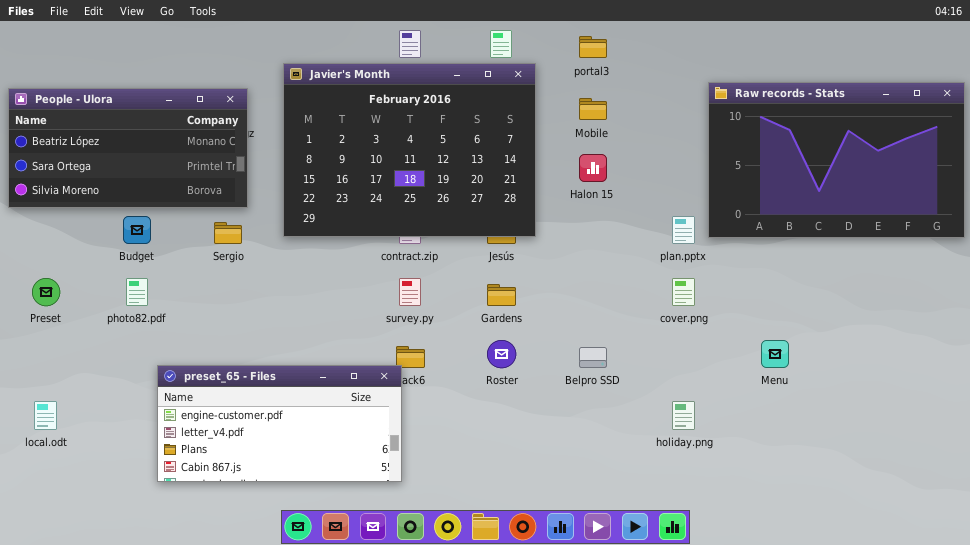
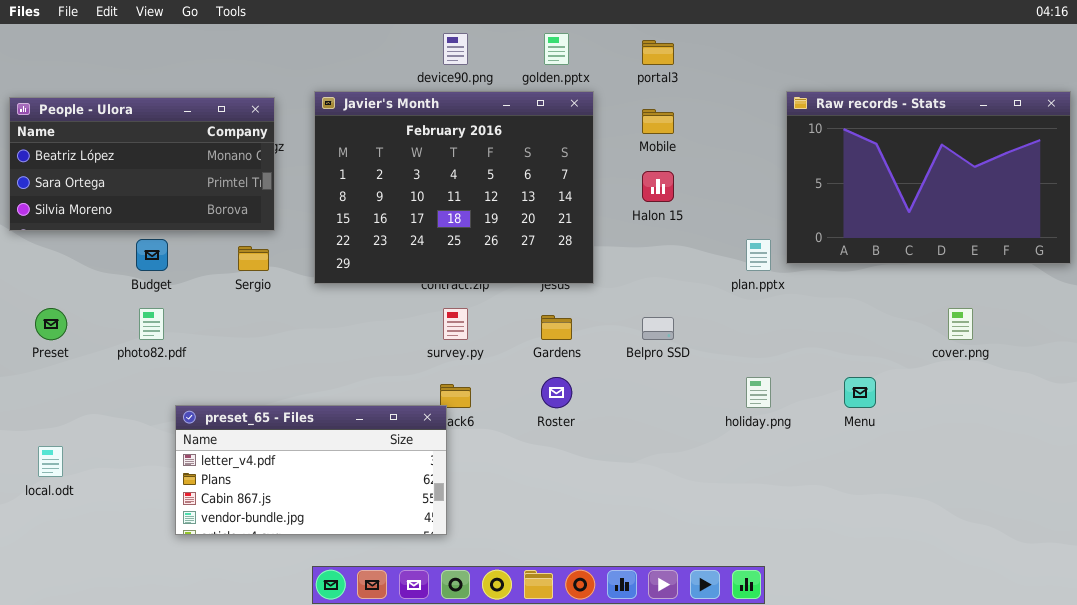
Javier's Month: [283,63,536,237] -> [314,91,594,284], moved
cover.png: [672,278,695,306] -> [948,308,973,340], moved
Belpro SSD: [579,347,607,368] -> [642,317,674,340], moved
preset_65 - Files: [157,365,402,482] -> [175,405,447,535], scrolled down 1 row
holiday.png: [672,401,695,430] -> [746,377,771,408], moved

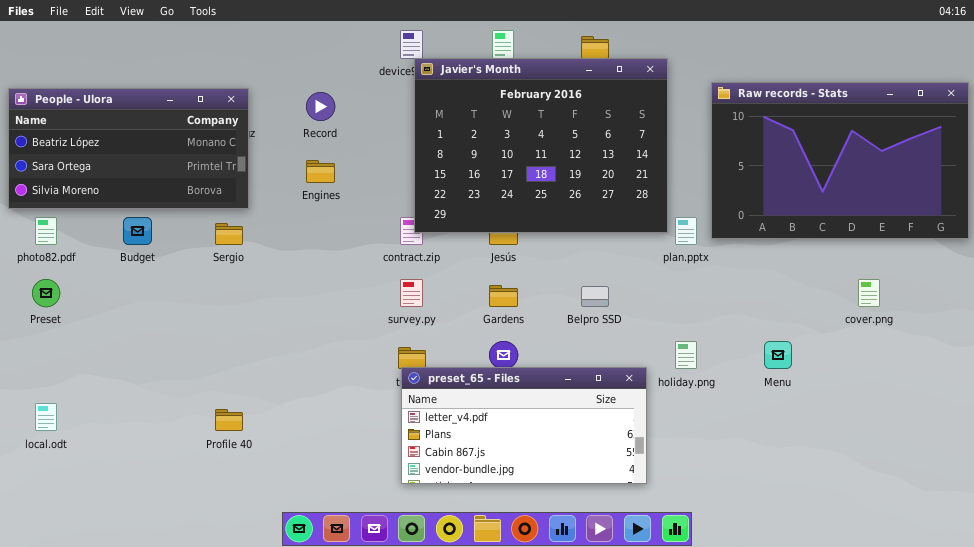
Javier's Month: [314,91,594,284] -> [414,58,668,233], moved
photo82.pdf: [139,308,164,340] -> [35,217,57,245], moved
preset_65 - Files: [175,405,447,535] -> [401,367,647,484], moved

